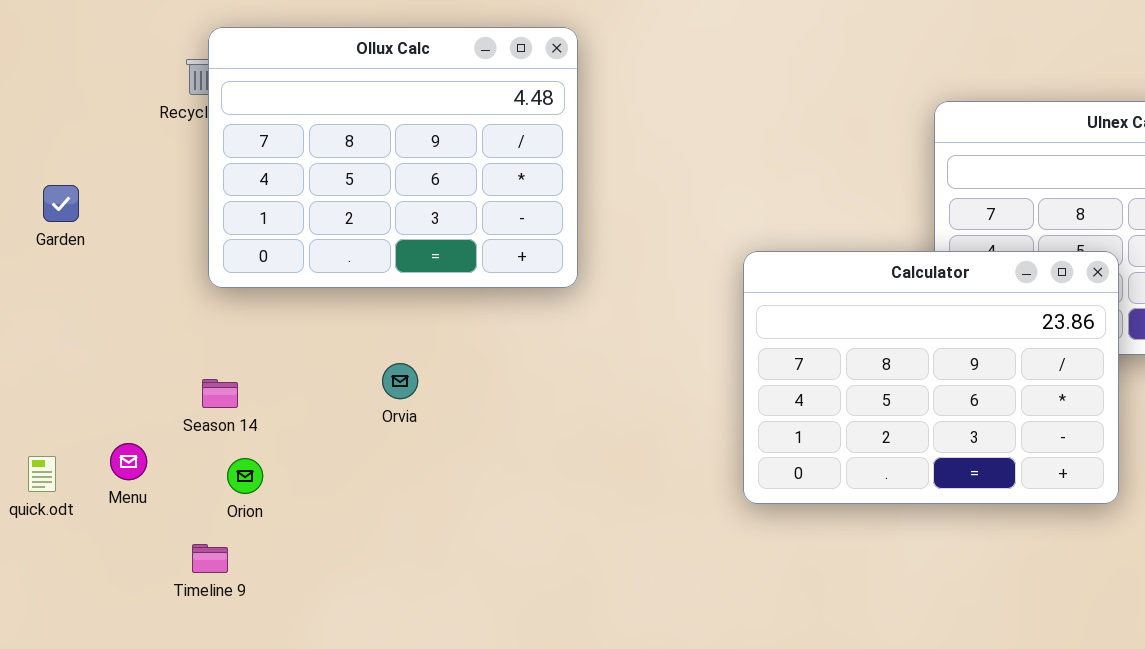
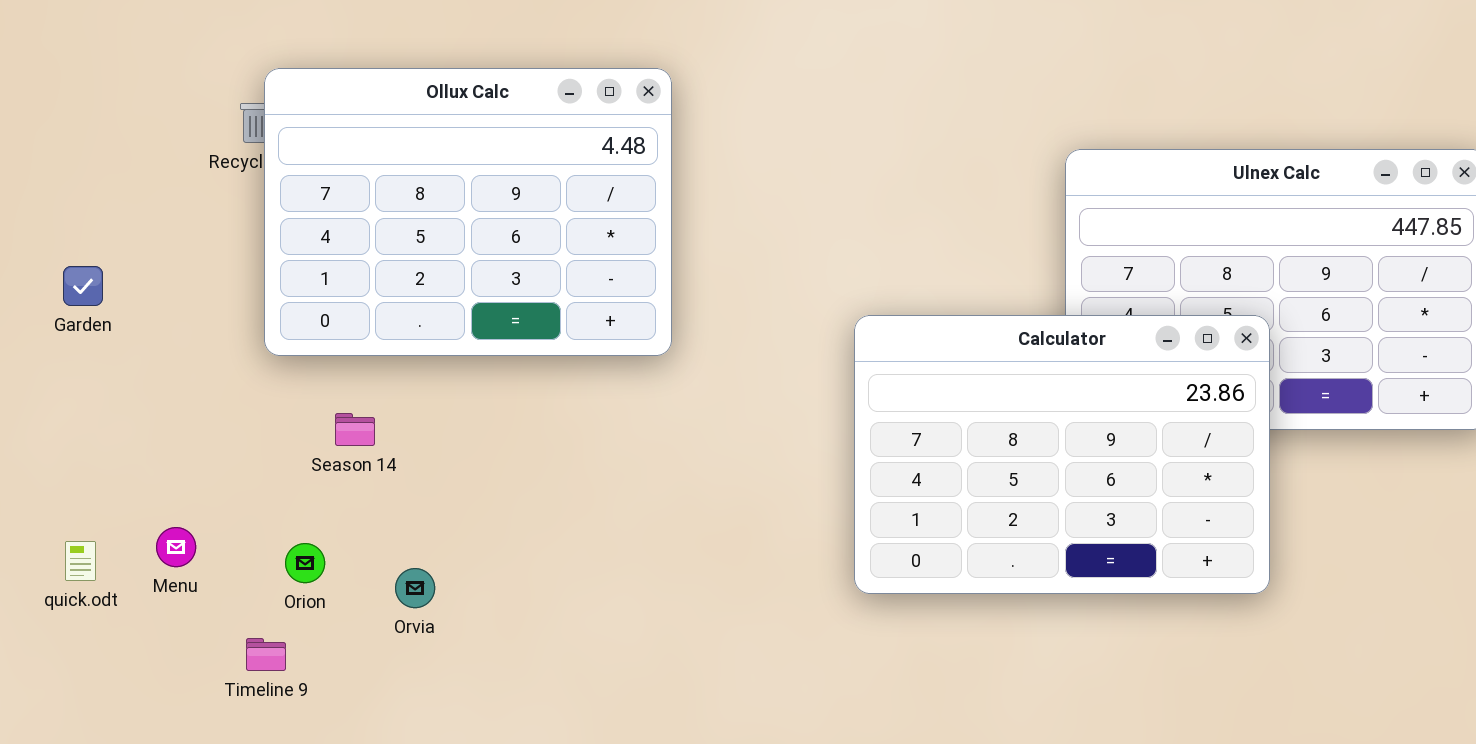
Garden: [43,185,79,222] -> [63,266,103,306], moved
Orvia: [382,363,418,399] -> [395,568,435,608], moved
Season 14: [202,379,238,408] -> [335,413,375,446], moved

